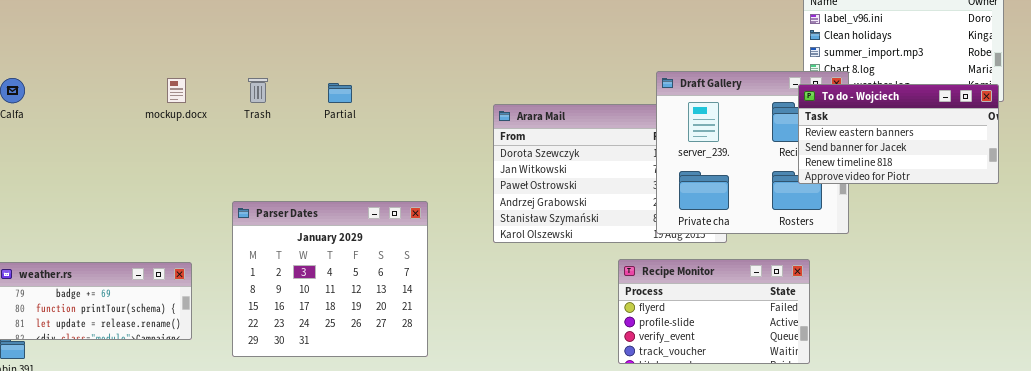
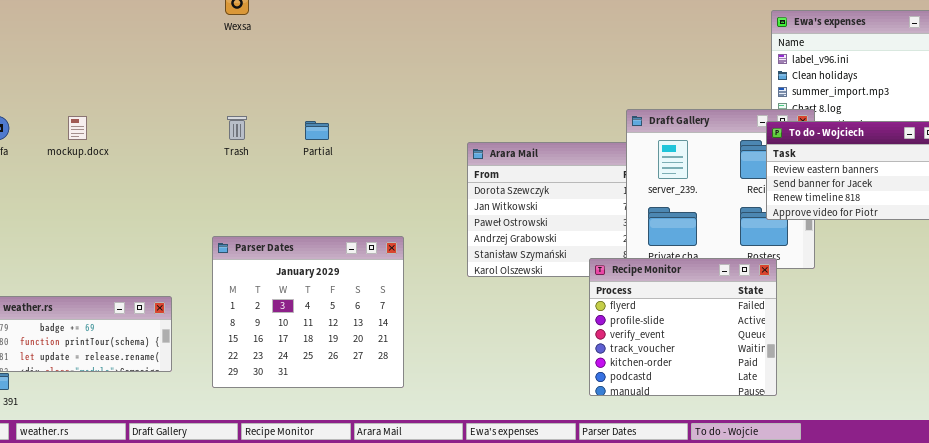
mockup.docx: [167,78,186,103] -> [68,116,87,140], moved
Recipe Monitor: [618,259,810,364] -> [589,258,777,396], resized

